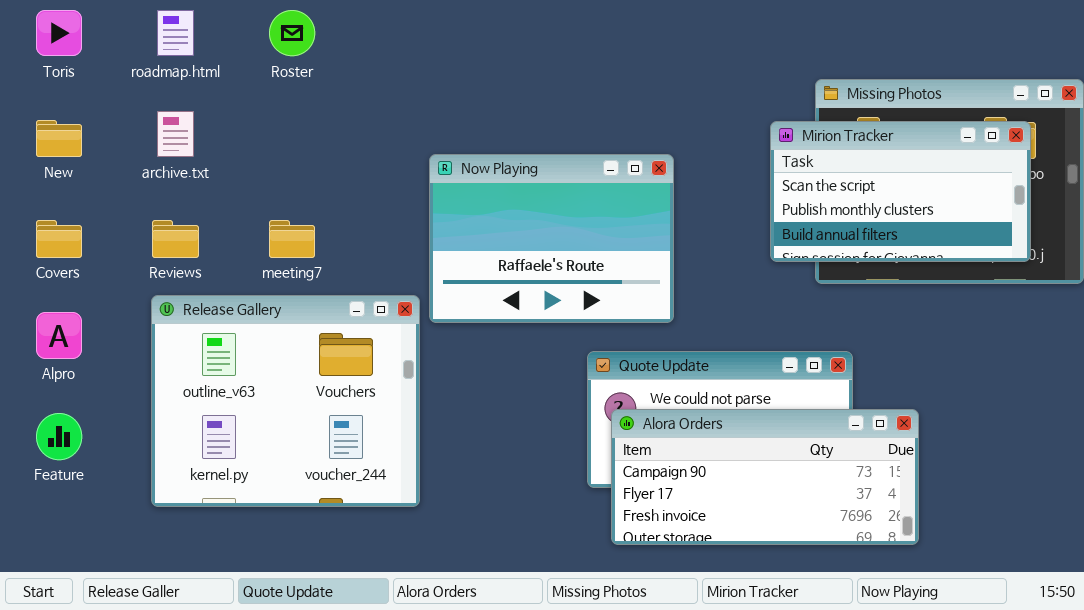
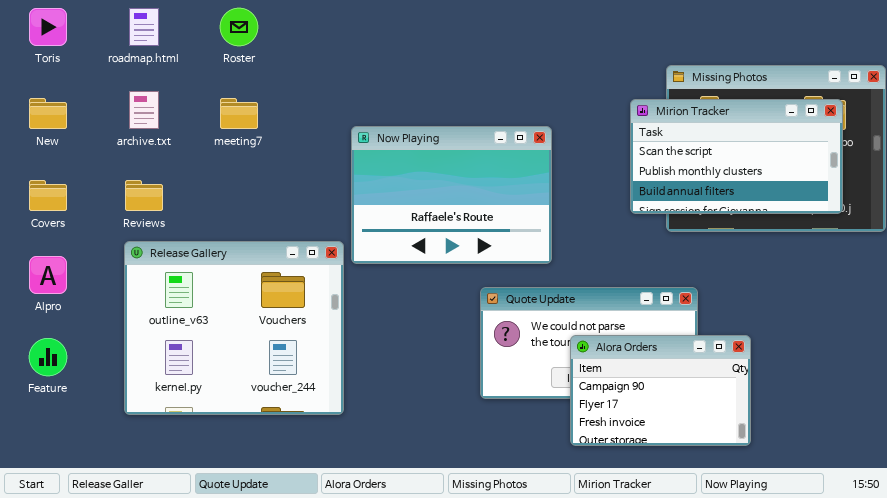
meeting7: [269,220,315,258] -> [220,98,258,129], moved
Alora Orders: [611,409,919,545] -> [570,335,751,446], resized

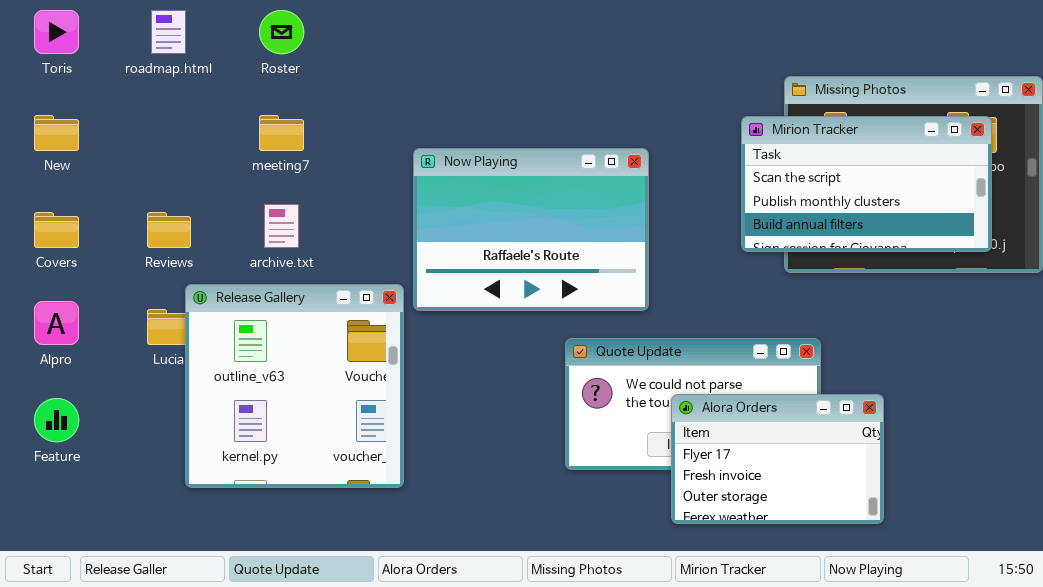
archive.txt: [129,91,159,129] -> [264,204,299,248], moved
Release Gallery: [124,241,344,415] -> [185,284,404,488], resized
Alora Orders: [570,335,751,446] -> [671,394,884,524], scrolled down 1 row

